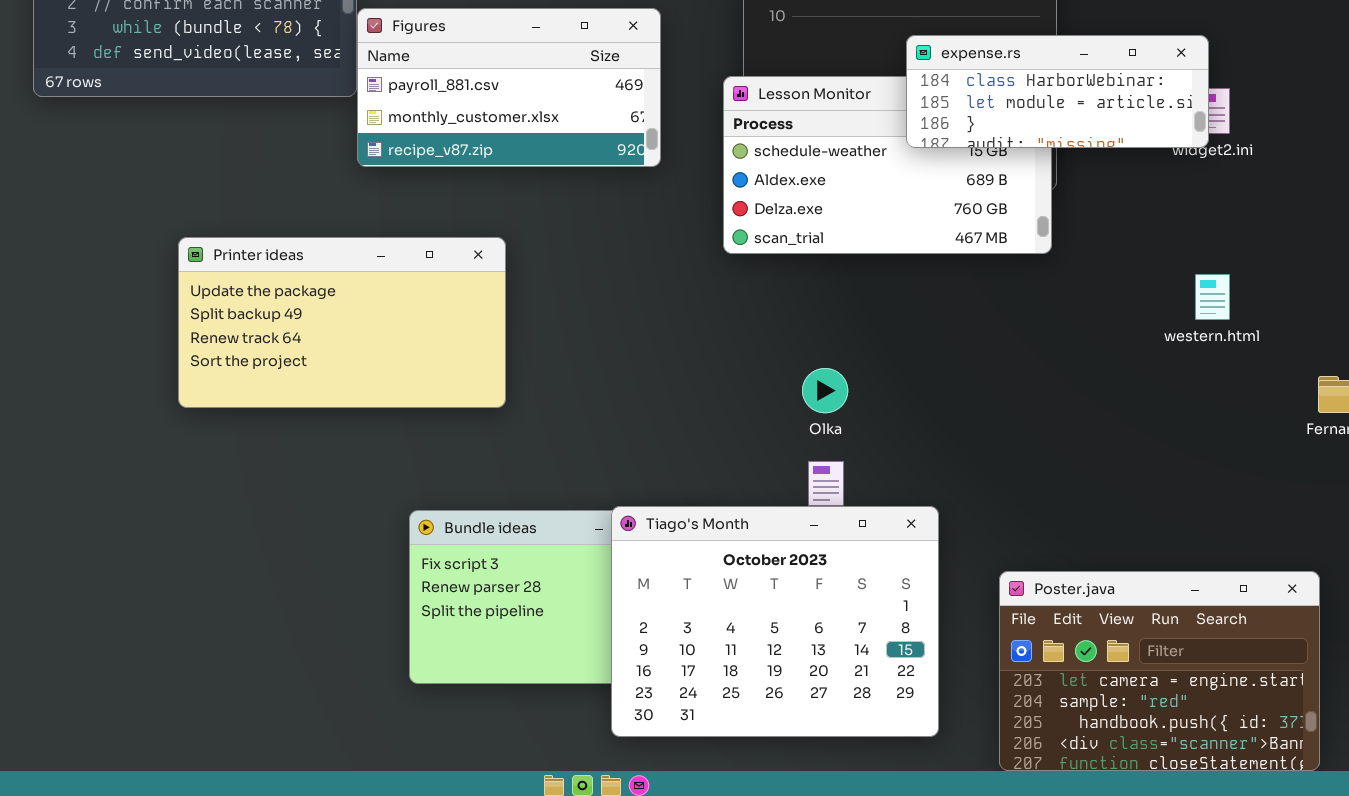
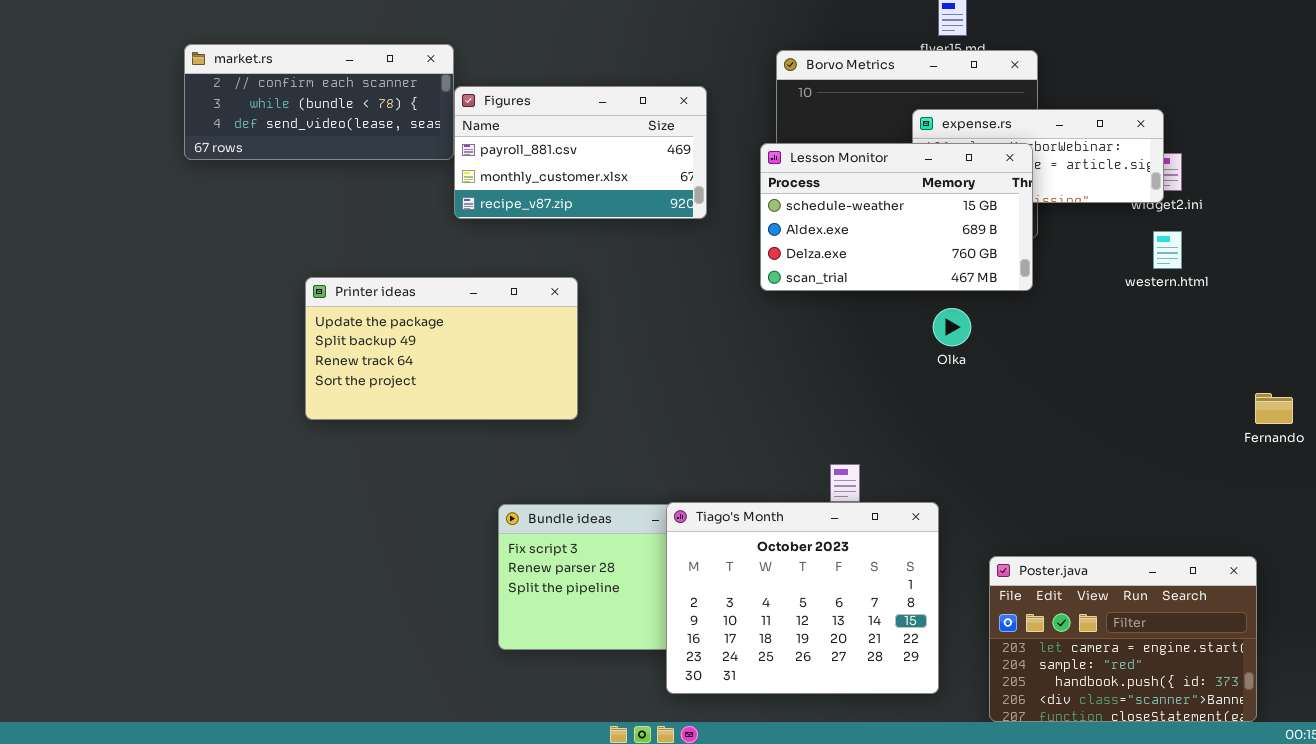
Lesson Monitor: [723,76,1052,254] -> [760,143,1033,291], raised
western.html: [1195,274,1230,320] -> [1153,231,1182,269], moved
Olka: [802,368,848,413] -> [933,308,971,346], moved

